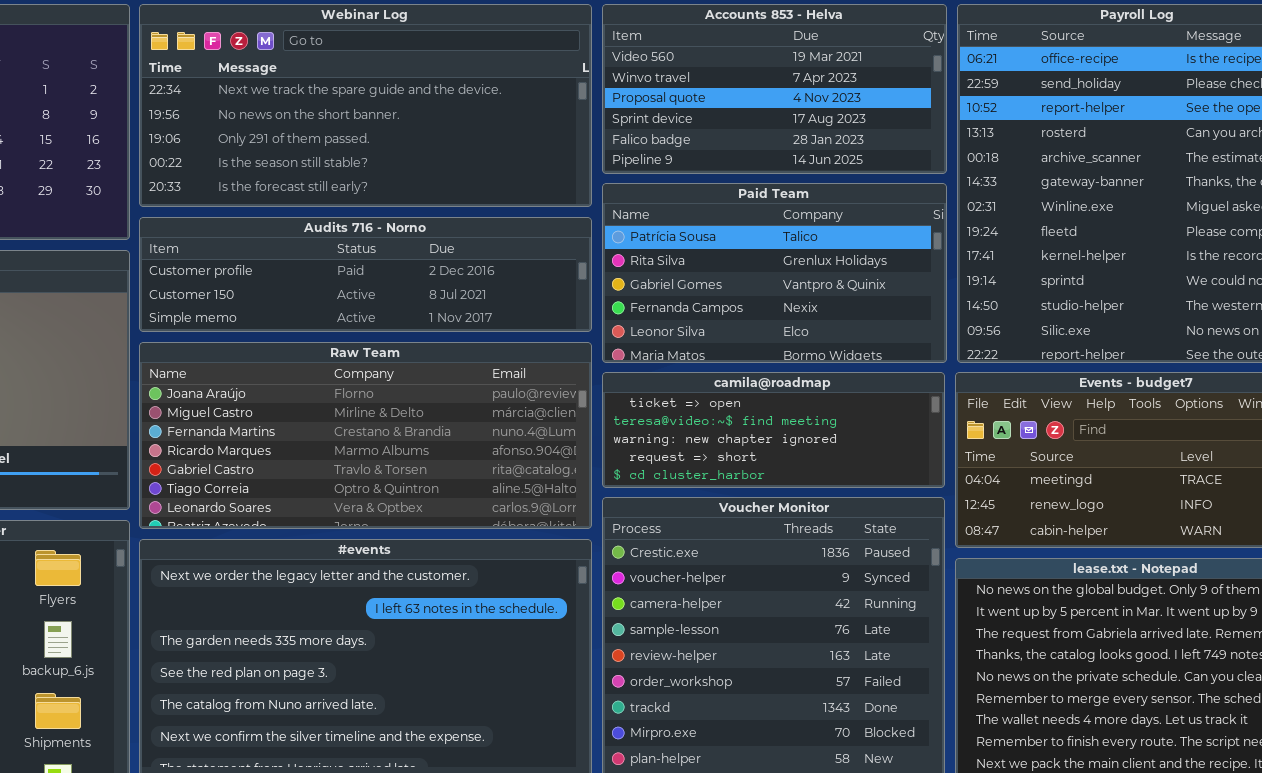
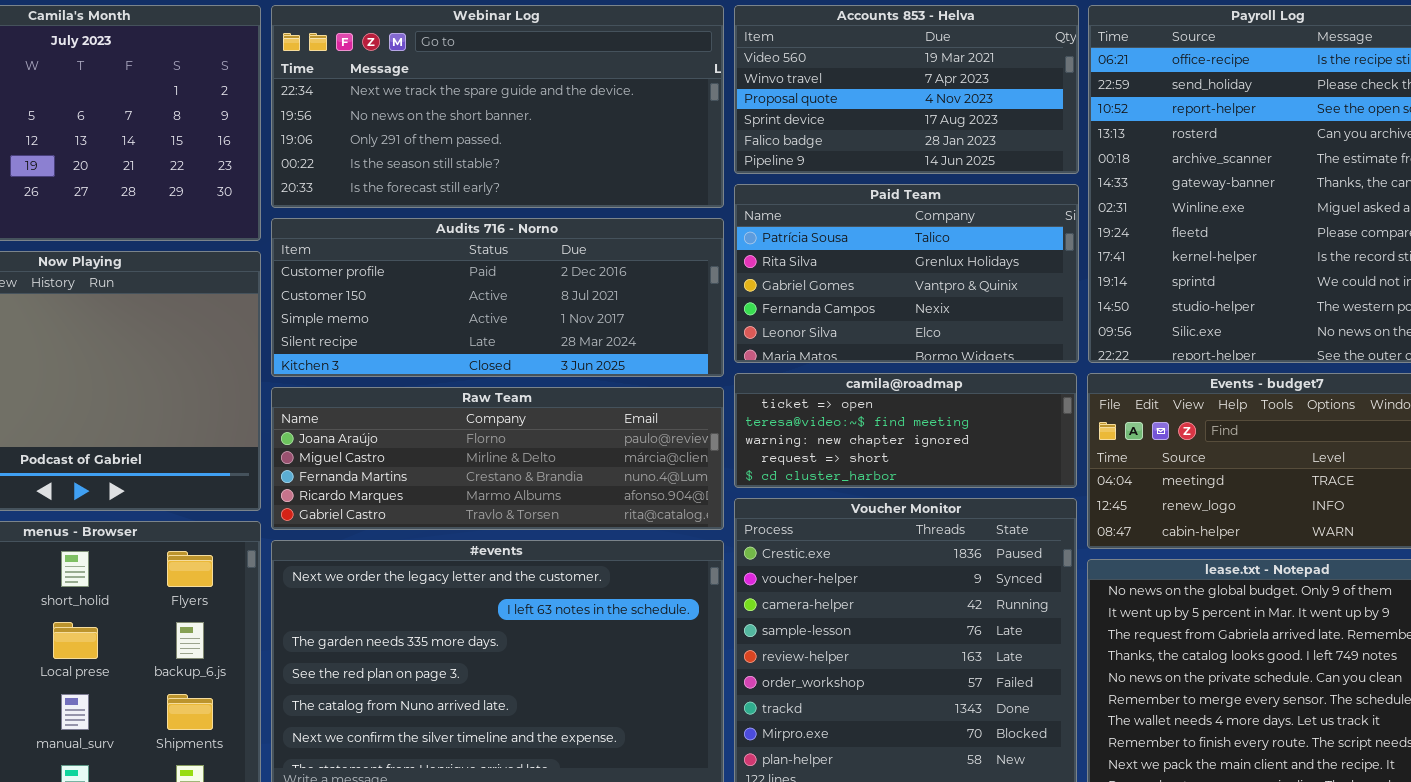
Audits 716 - Norno: [139,217,592,332] -> [271,218,724,377], resized
Raw Team: [139,342,592,529] -> [271,387,724,530], resized

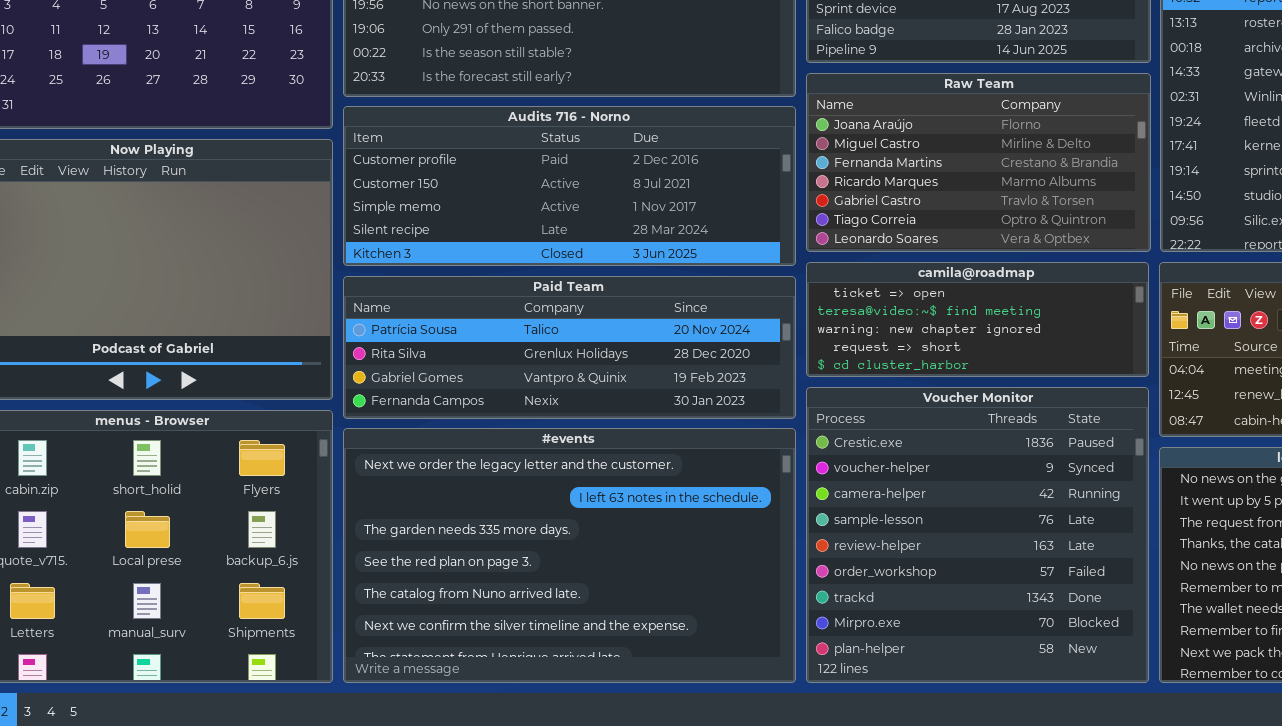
Paid Team: [734,184,1079,363] -> [343,276,796,419], moved, resized
Raw Team: [271,387,724,530] -> [806,73,1151,252], moved, resized

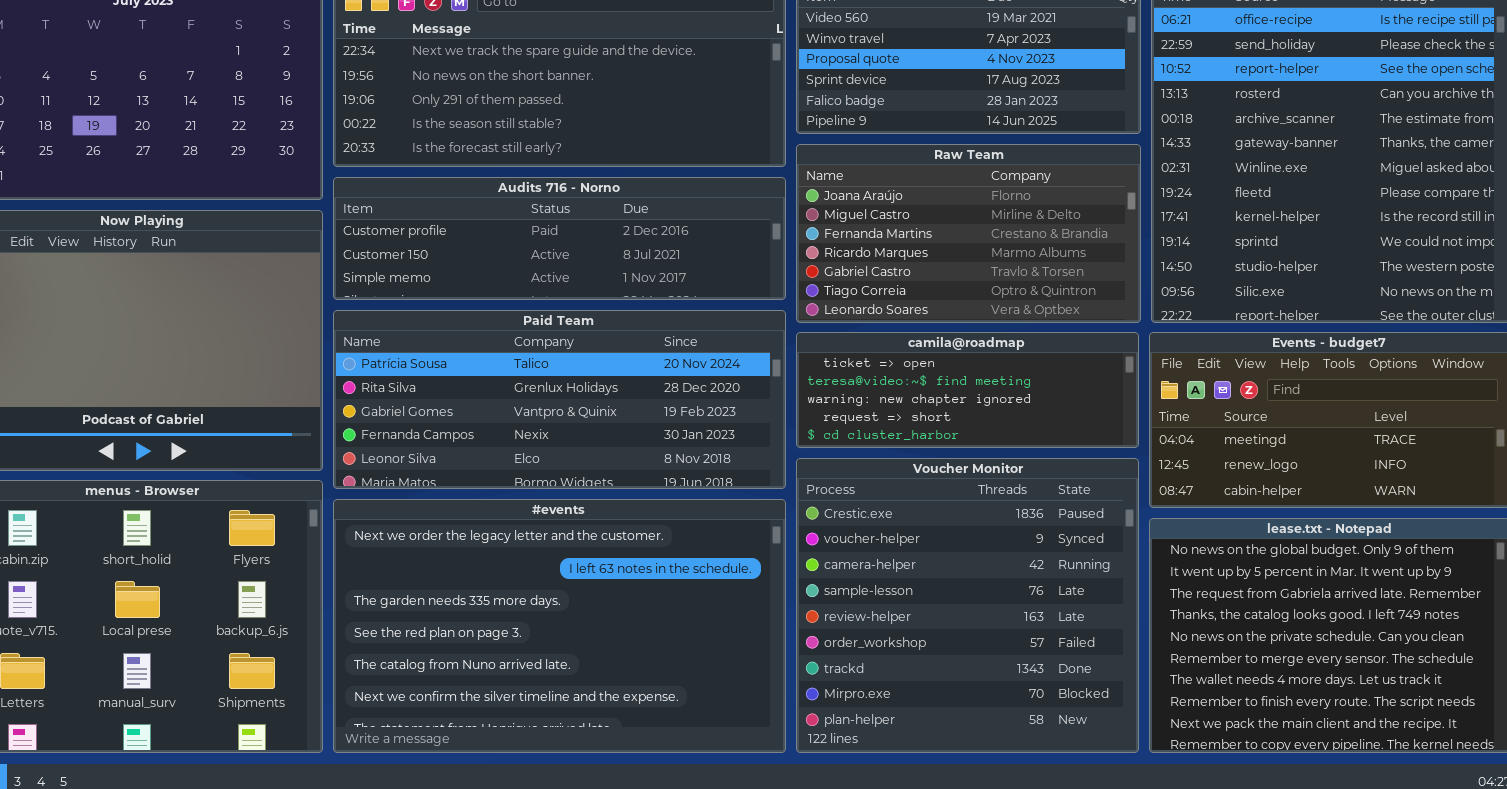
Audits 716 - Norno: [343,106,796,266] -> [333,177,786,300], resized
Paid Team: [343,276,796,419] -> [333,310,786,489], resized

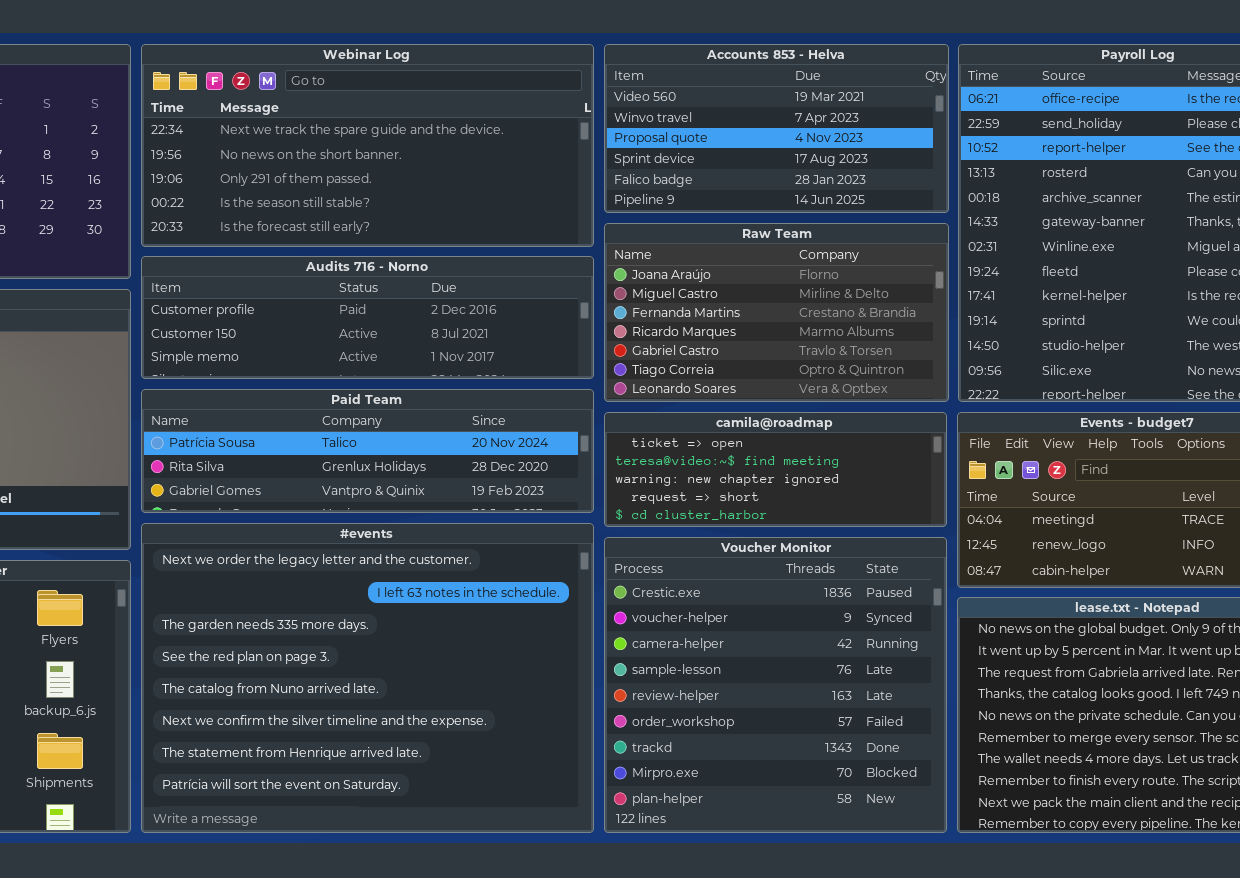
Paid Team: [333,310,786,489] -> [141,389,594,513], resized
#events: [333,499,786,753] -> [141,523,594,833], resized

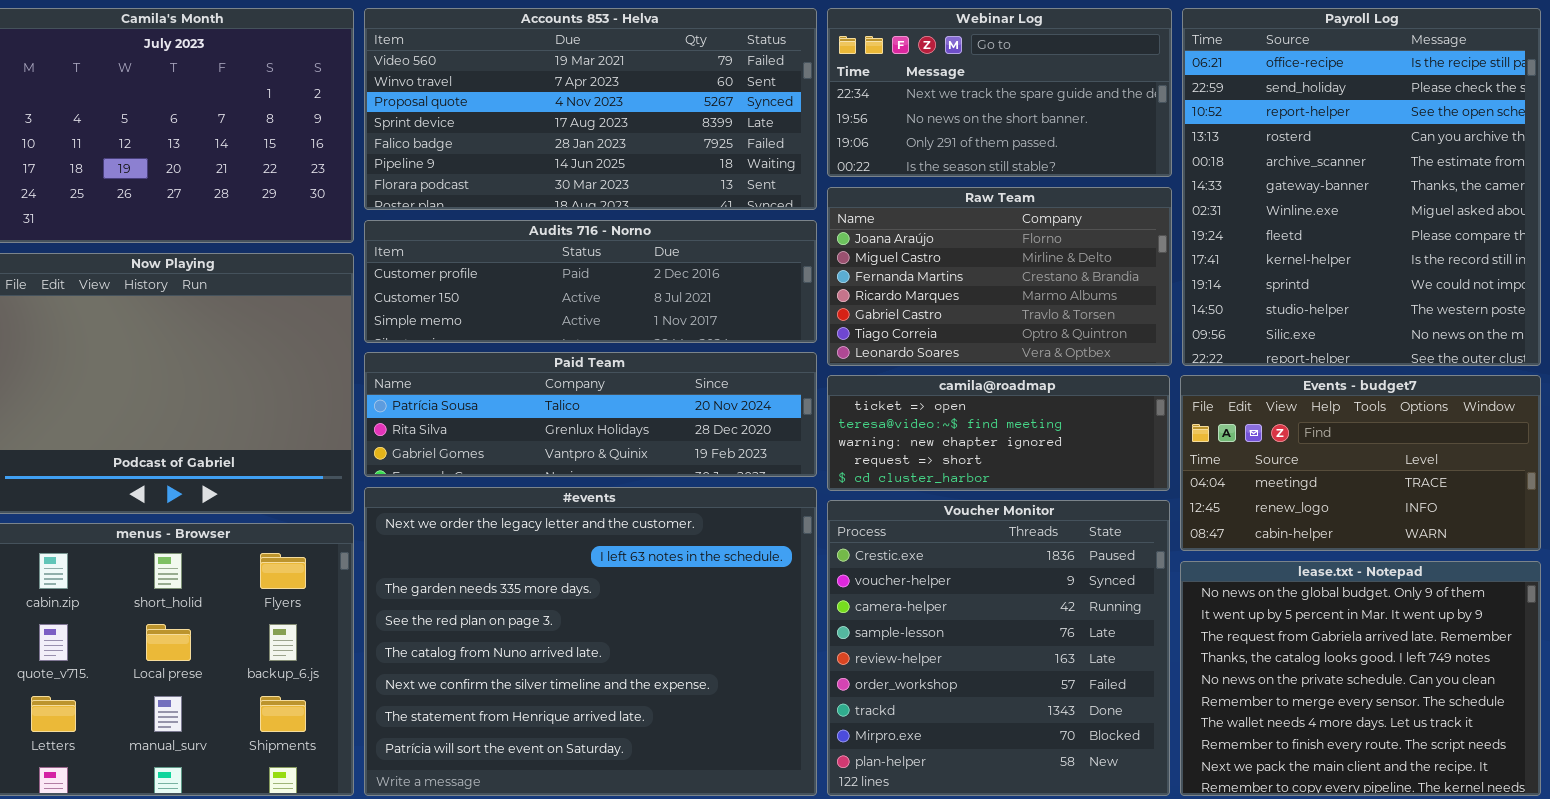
Webinar Log: [141,44,594,247] -> [827,8,1172,177], moved, resized
Accounts 853 - Helva: [604,44,949,213] -> [364,8,817,210], moved, resized

